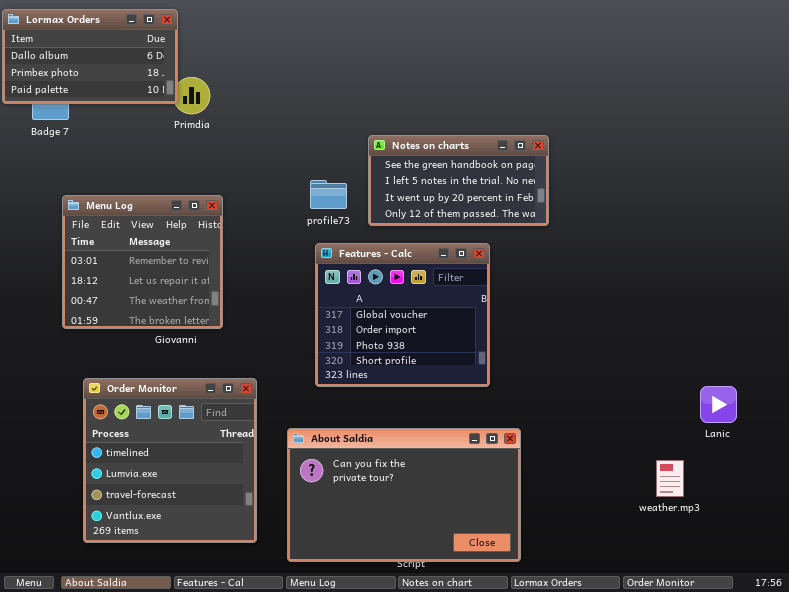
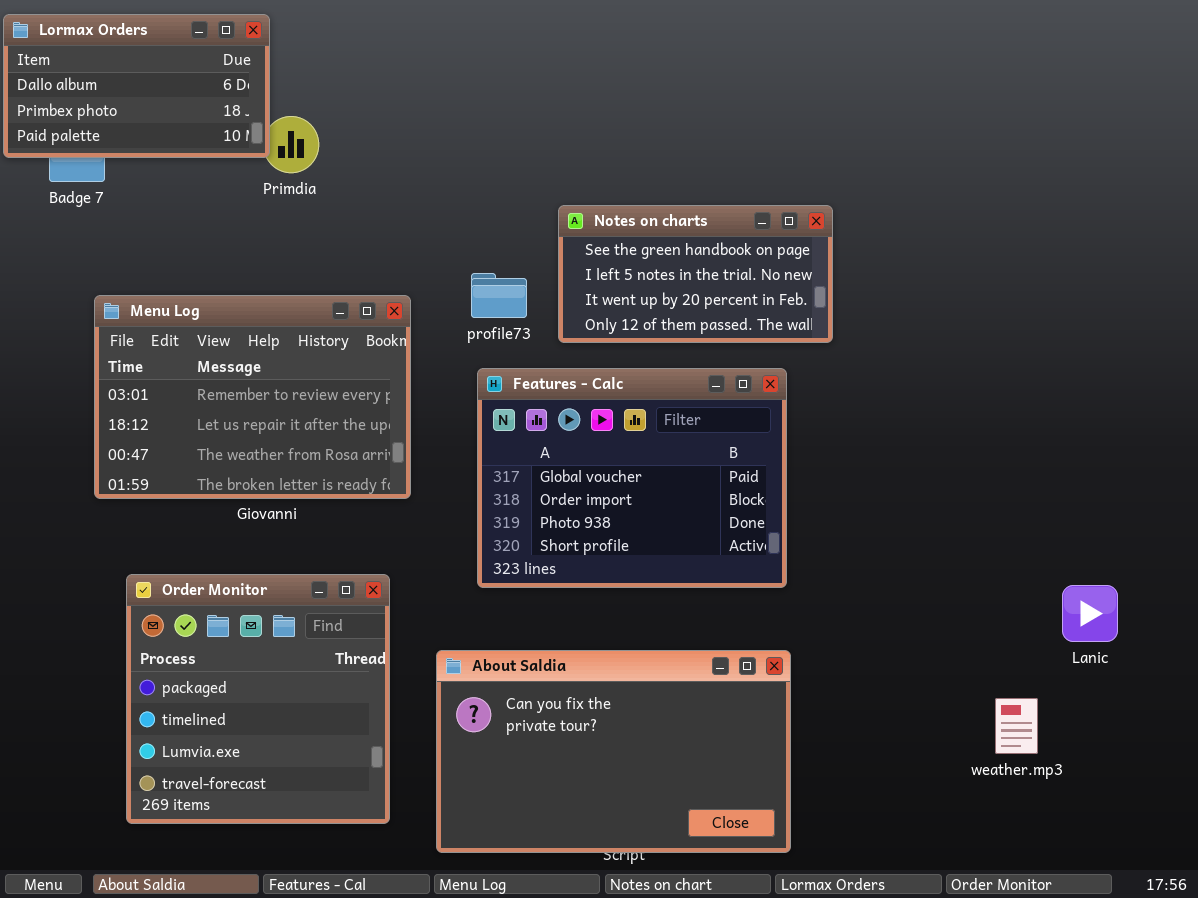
Menu Log: [62,195,223,329] -> [94,295,411,499], resized
Features - Calc: [315,243,490,387] -> [477,368,787,588], resized
Order Monitor: [83,378,257,543] -> [126,574,390,824], scrolled up 1 row

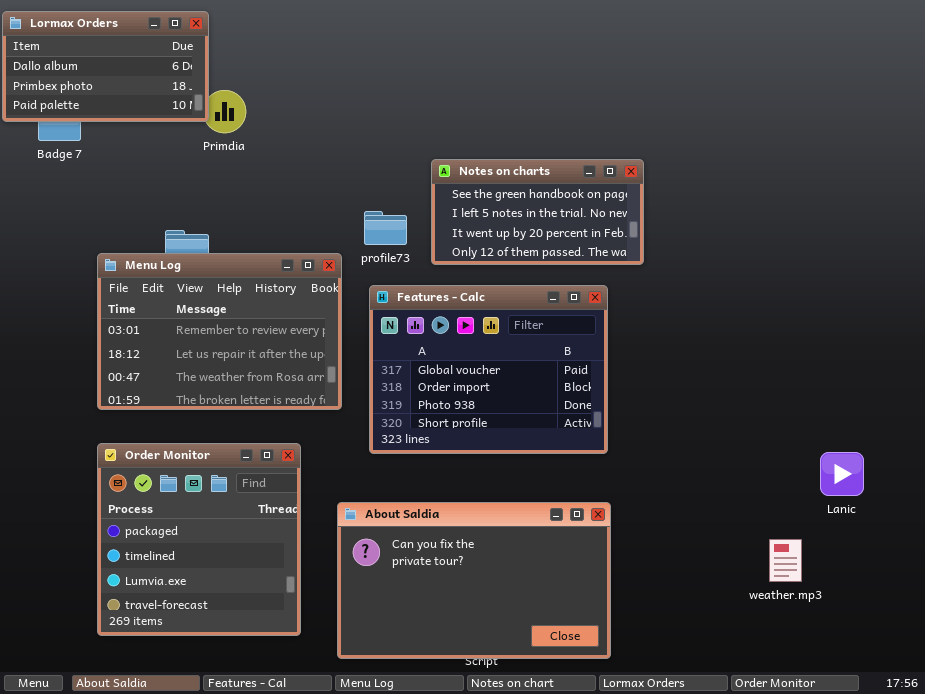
Menu Log: [94,295,411,499] -> [97,253,342,410], moved

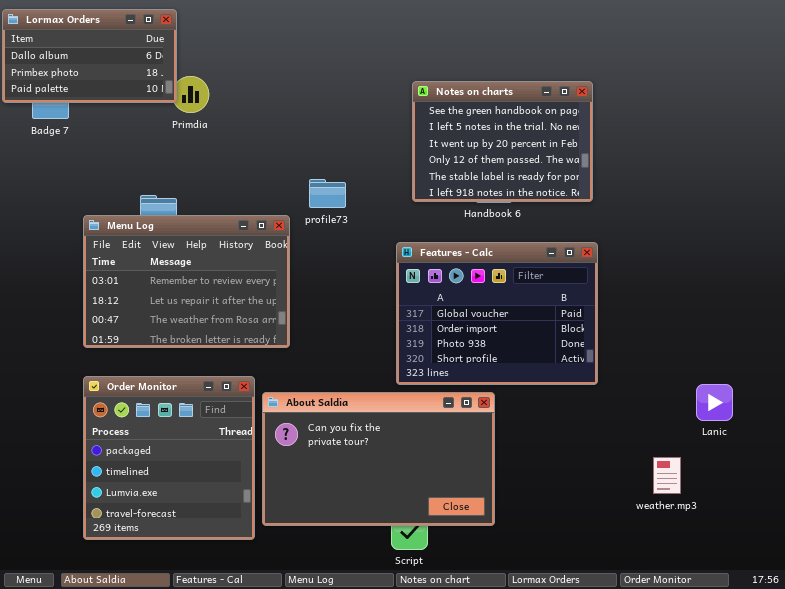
Notes on charts: [431,159,644,265] -> [412,81,593,202], moved, resized
Features - Calc: [369,285,608,454] -> [396,242,598,385], moved
About Saldia: [337,502,611,659] -> [262,392,495,526], moved

